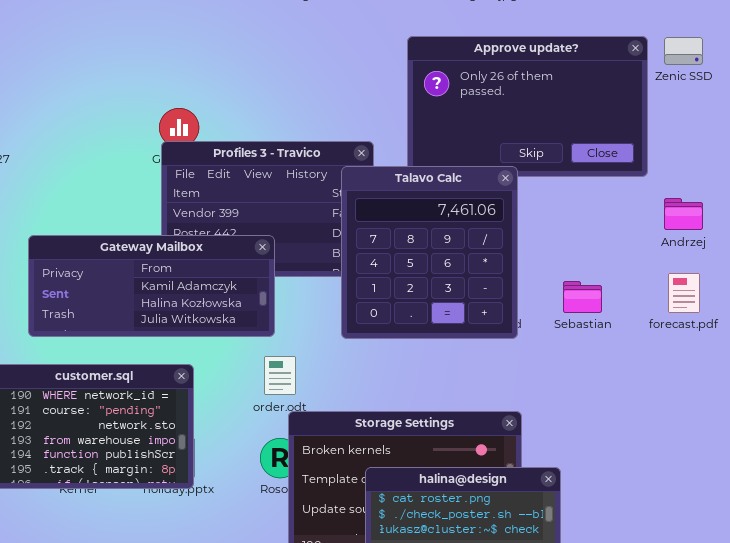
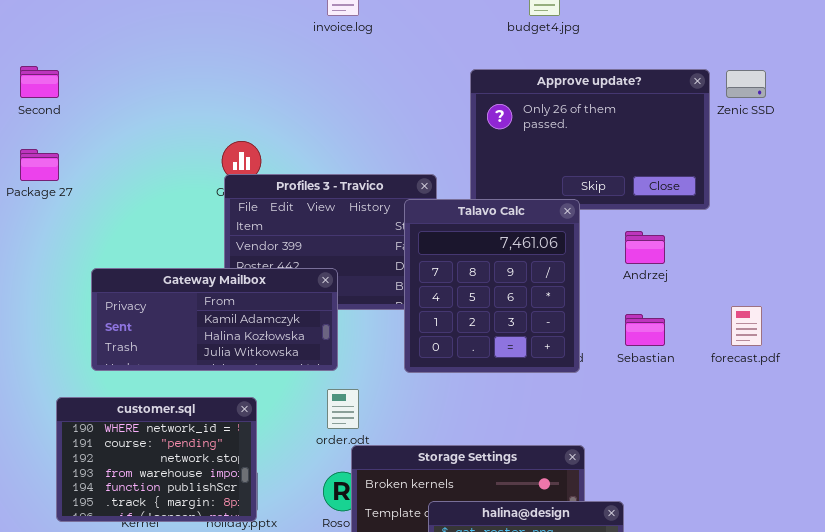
Andrzej: [664,198,703,230] -> [625,231,665,264], moved

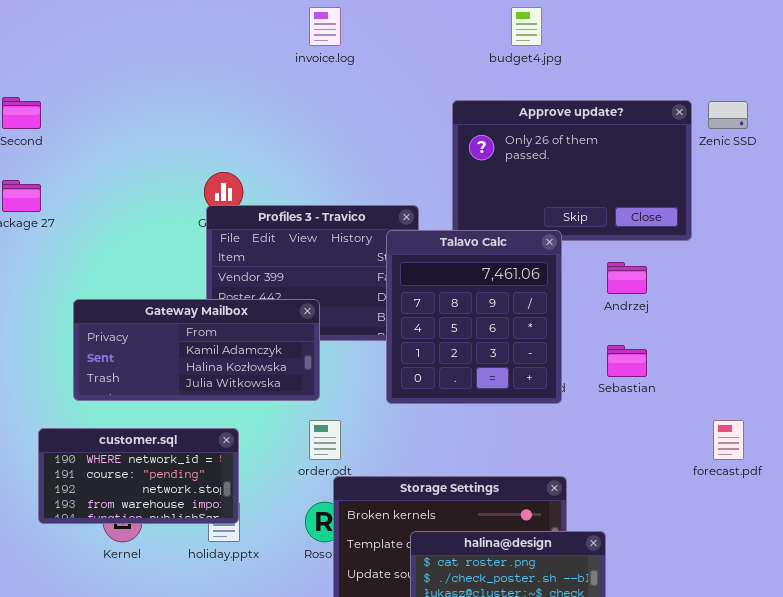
forecast.pdf: [731,306,762,346] -> [713,420,744,460], moved
customer.sql: [56,397,257,522] -> [38,428,239,524], resized

